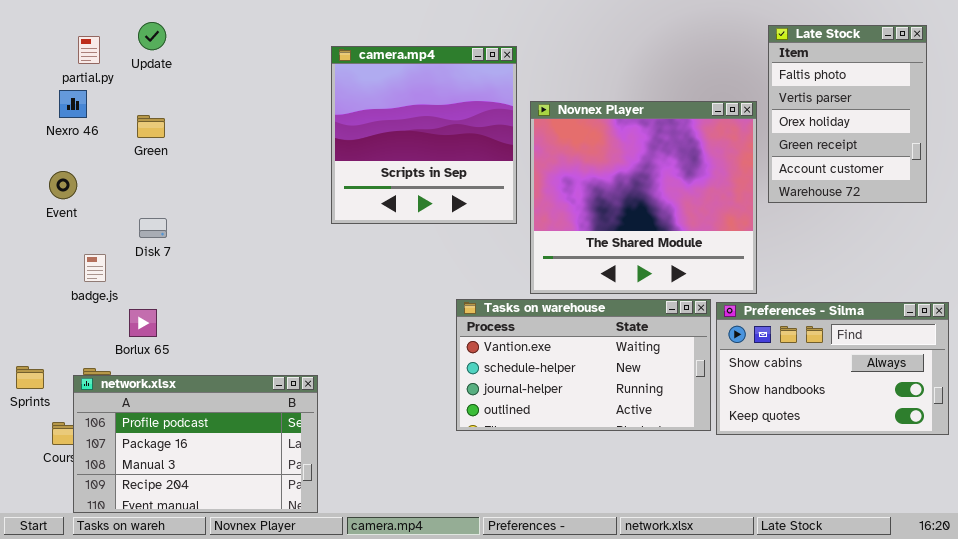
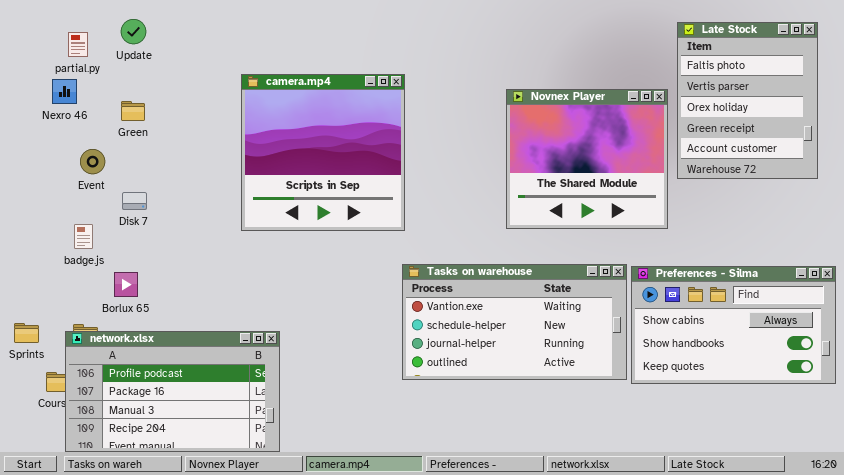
camera.mp4: [331,46,517,224] -> [241,74,405,231], moved
Novnex Player: [530,101,757,294] -> [506,89,668,229], resized
Event: [49,171,77,199] -> [80,149,105,174], moved

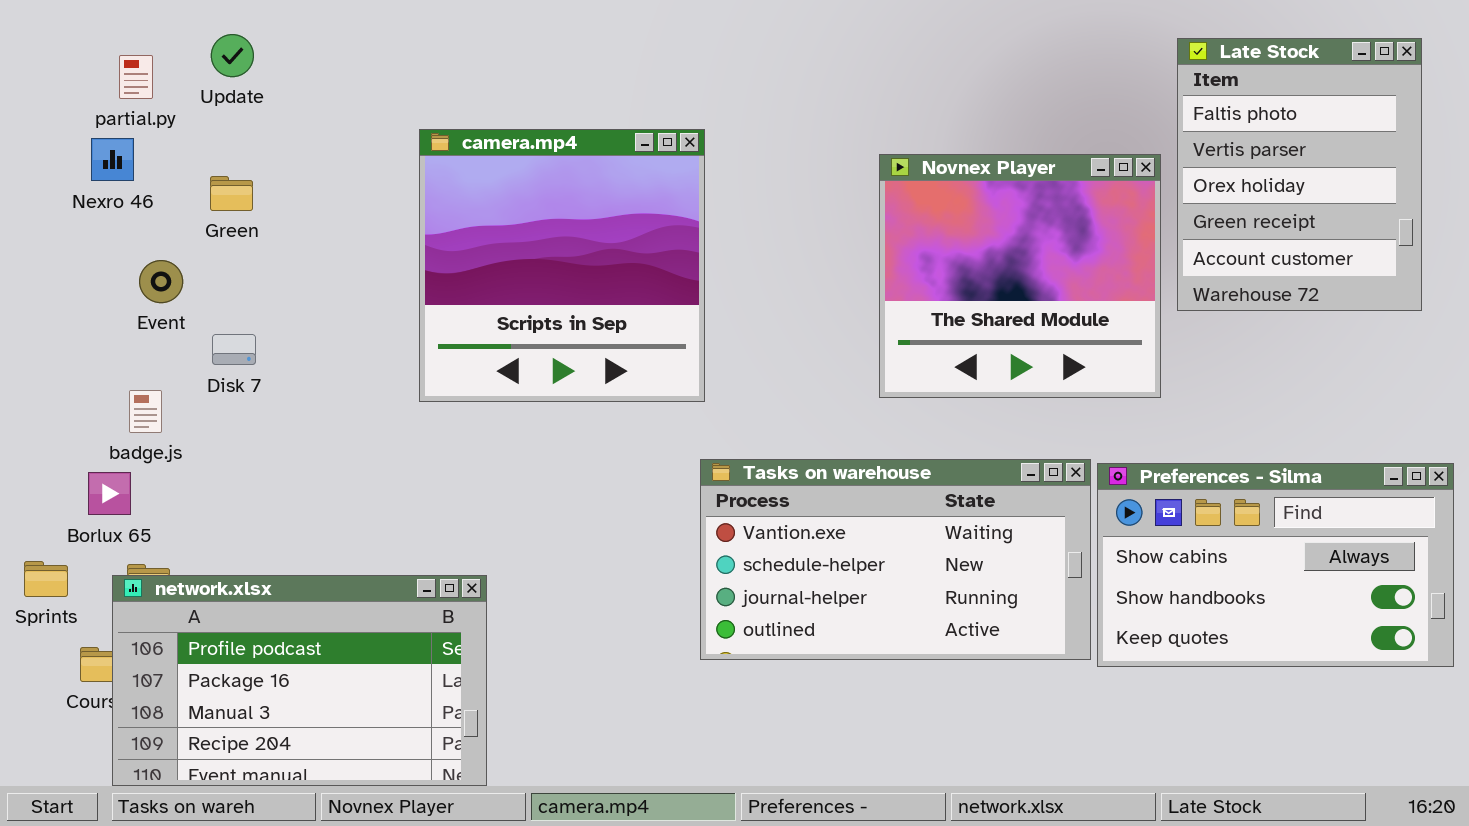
Borlux 65: [114,272,138,297] -> [88,472,131,515], moved

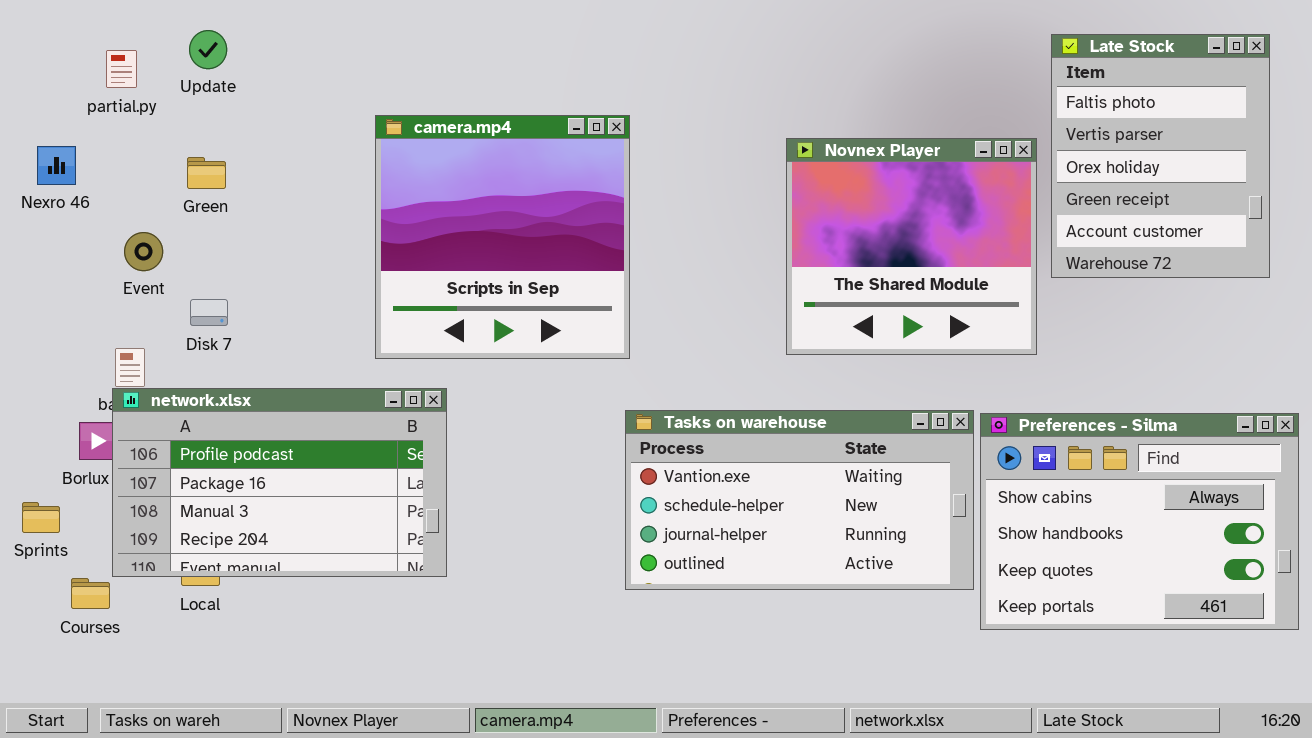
Nexro 46: [91,138,134,181] -> [37,146,76,185], moved
Preferences - Silma: [1097,463,1454,667] -> [980,413,1299,630], resized
network.xlsx: [112,575,487,786] -> [112,388,447,577], moved

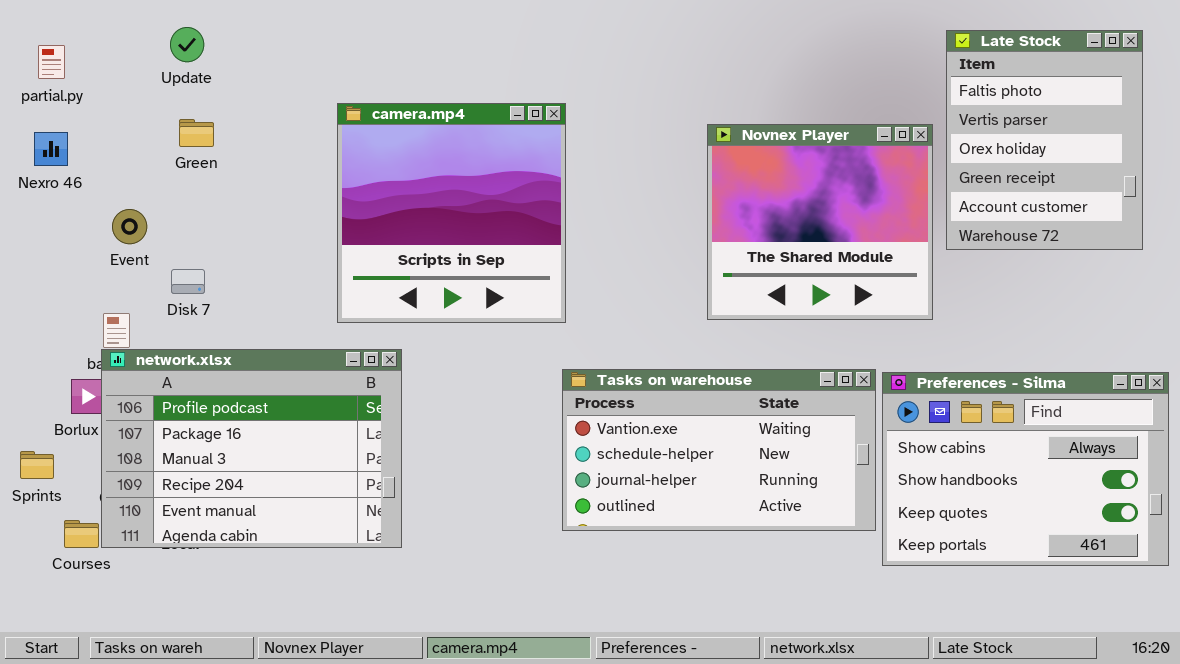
partial.py: [106,50,137,88] -> [38,45,65,79], moved
Green: [187,157,226,189] -> [179,119,214,147], moved
network.xlsx: [112,388,447,577] -> [101,349,402,548], resized

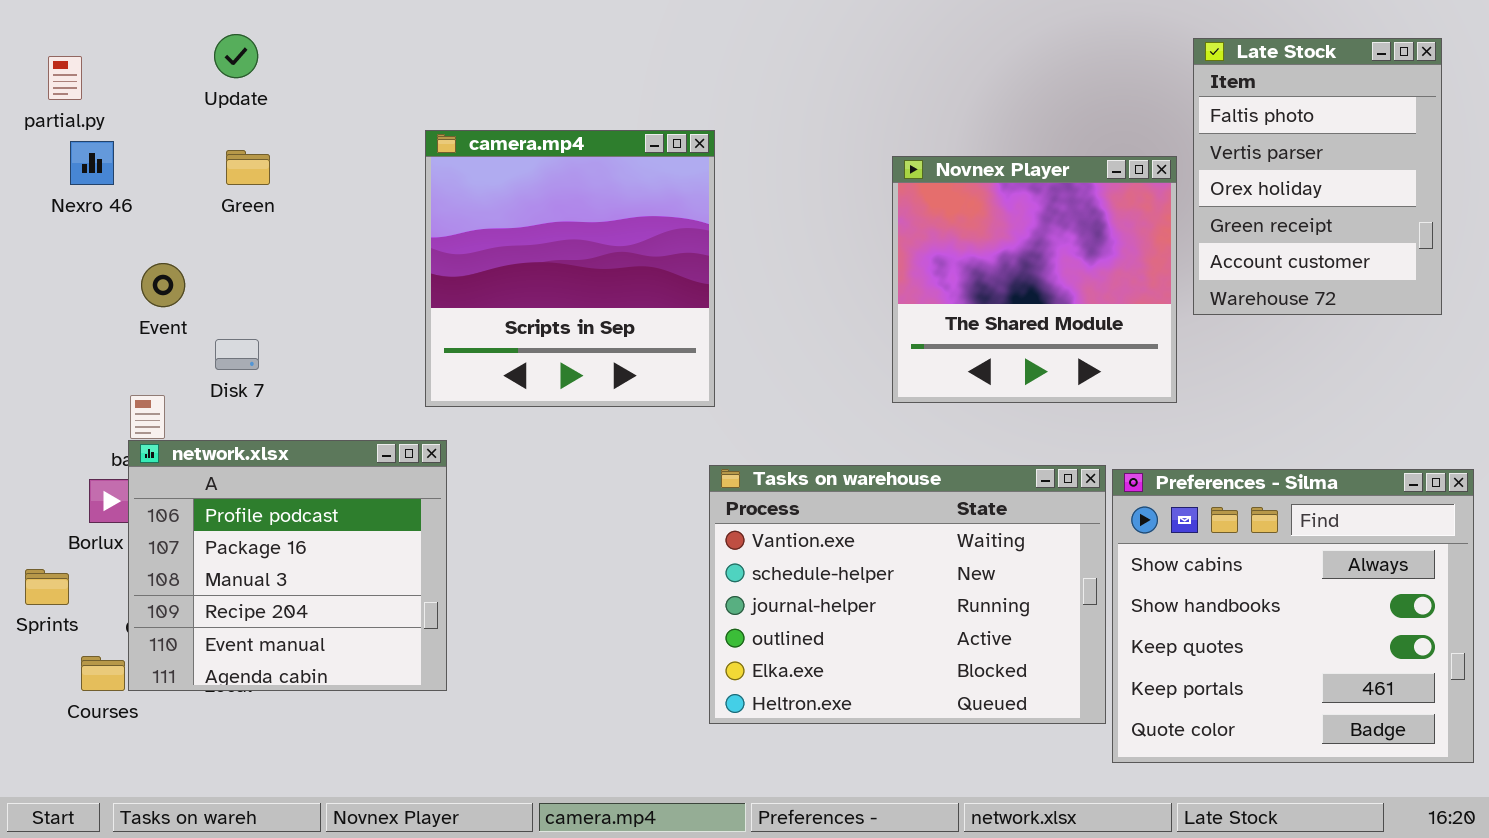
Nexro 46: [34,132,68,166] -> [70,141,114,185], moved
network.xlsx: [101,349,402,548] -> [128,440,447,691], resized
Tasks on warehouse: [562,369,876,531] -> [709,465,1106,724], resized
Preferences - Silma: [882,372,1169,566] -> [1112,469,1474,763], resized

